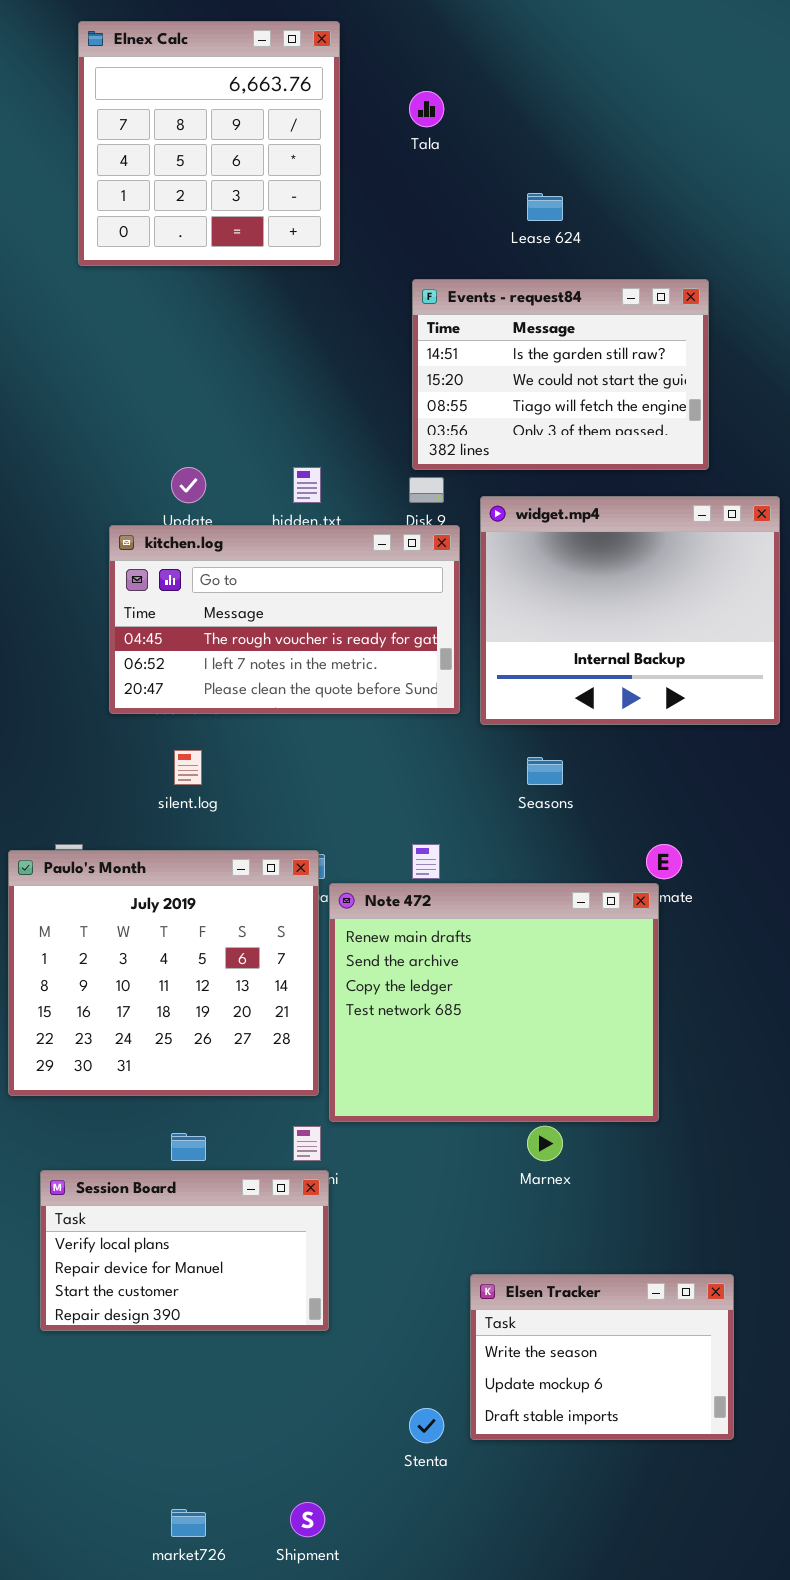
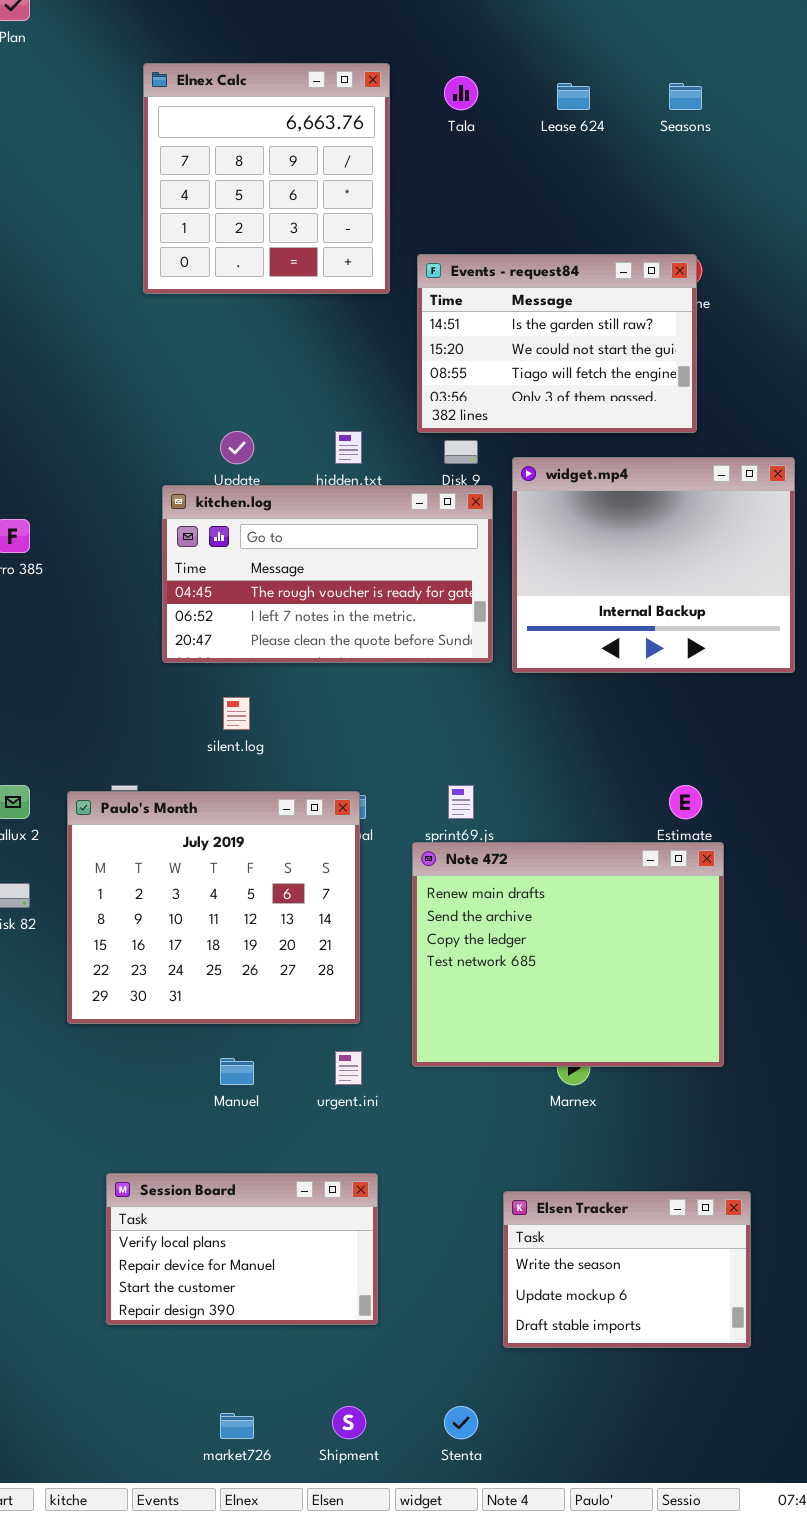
Elnex Calc: [78,21,340,266] -> [143,63,390,294], moved
Lease 624: [527,193,563,221] -> [557,83,590,110], moved
Events - request84: [412,279,709,470] -> [417,254,697,433], moved
Seasons: [527,757,563,785] -> [669,83,702,110], moved
Note 472: [329,883,659,1122] -> [412,842,724,1067], moved
Session Board: [40,1170,329,1331] -> [106,1173,378,1325], moved
Stenta: [409,1408,444,1443] -> [444,1406,478,1439], moved

